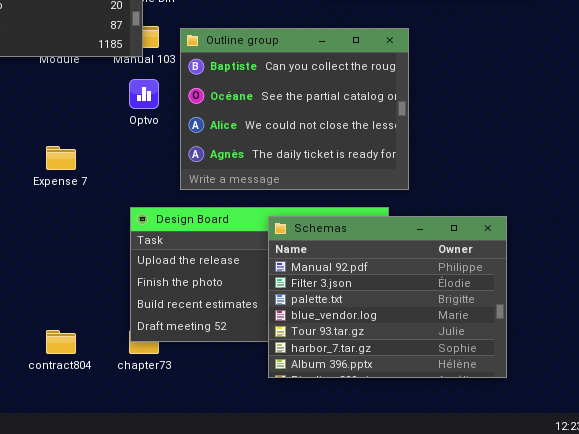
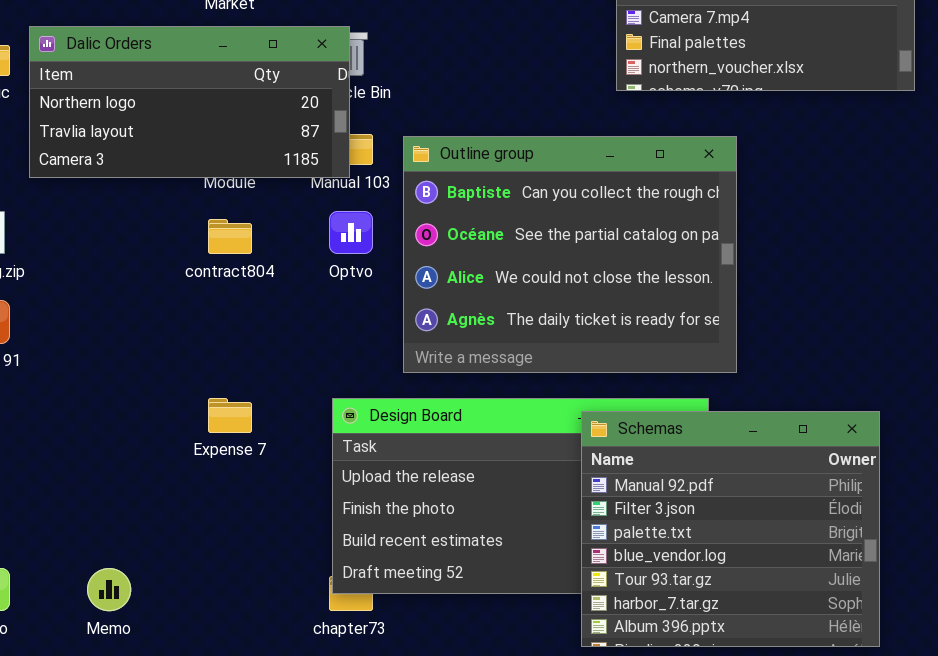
Expense 7: [46,146,76,170] -> [208,398,252,433], moved
Schemas: [268,216,507,378] -> [581,411,880,647], resized
contract804: [46,330,76,354] -> [208,219,252,254], moved

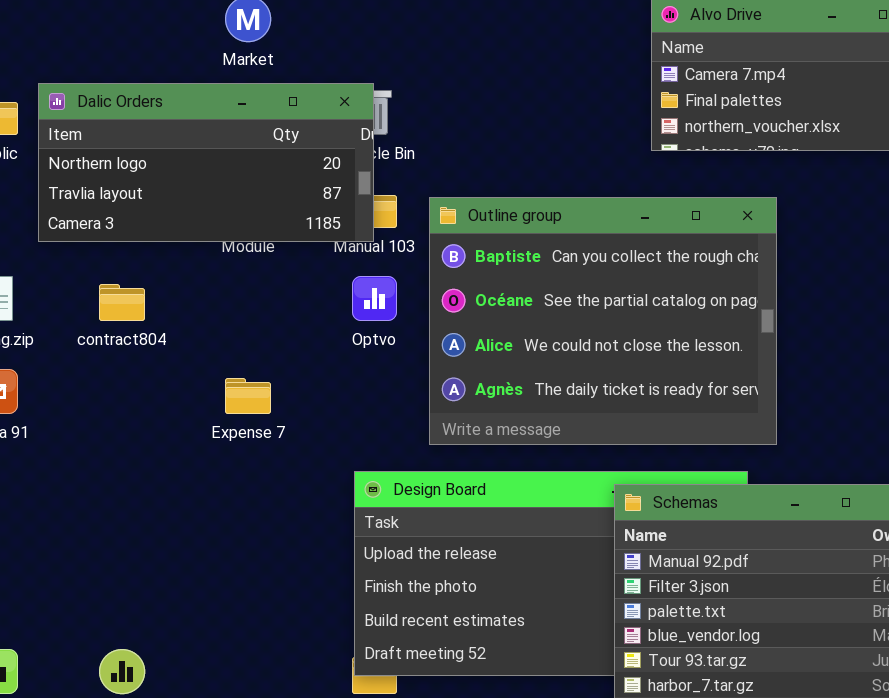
contract804: [208,219,252,254] -> [99,284,145,321], moved
Expense 7: [208,398,252,433] -> [225,378,271,414], moved

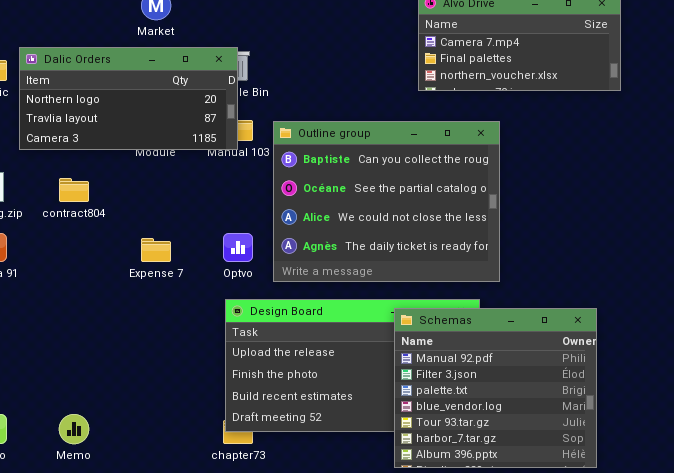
Optvo: [352,276,397,321] -> [223,233,253,262], moved

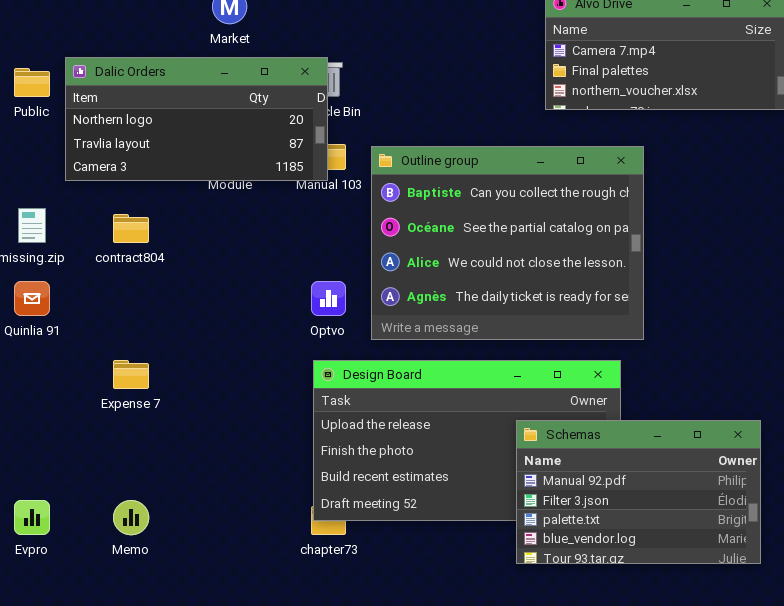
Expense 7: [141,238,171,262] -> [113,360,149,389], moved
Schemas: [394,308,597,468] -> [516,420,761,564], resized

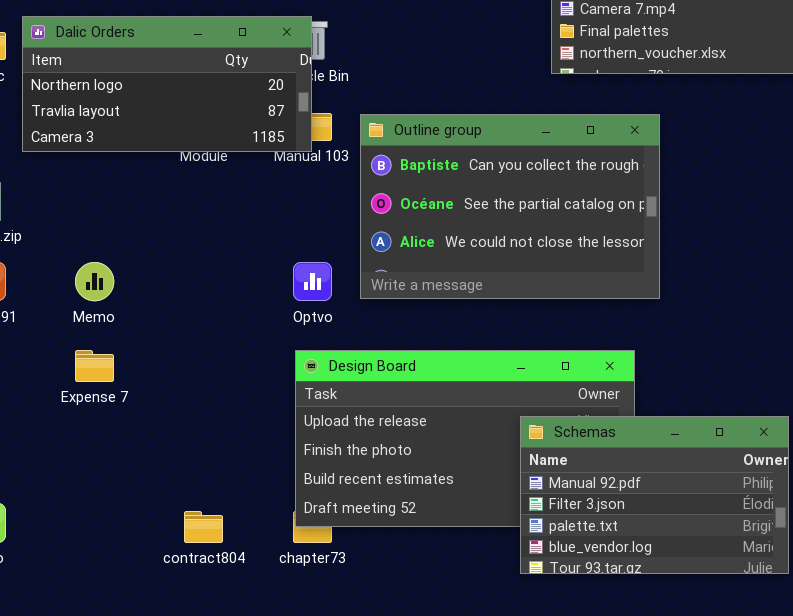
Outline group: [371,146,644,340] -> [360,114,660,299], resized
contract804: [113,214,149,243] -> [184,511,223,543], moved
Memo: [113,500,149,535] -> [75,262,114,301], moved

